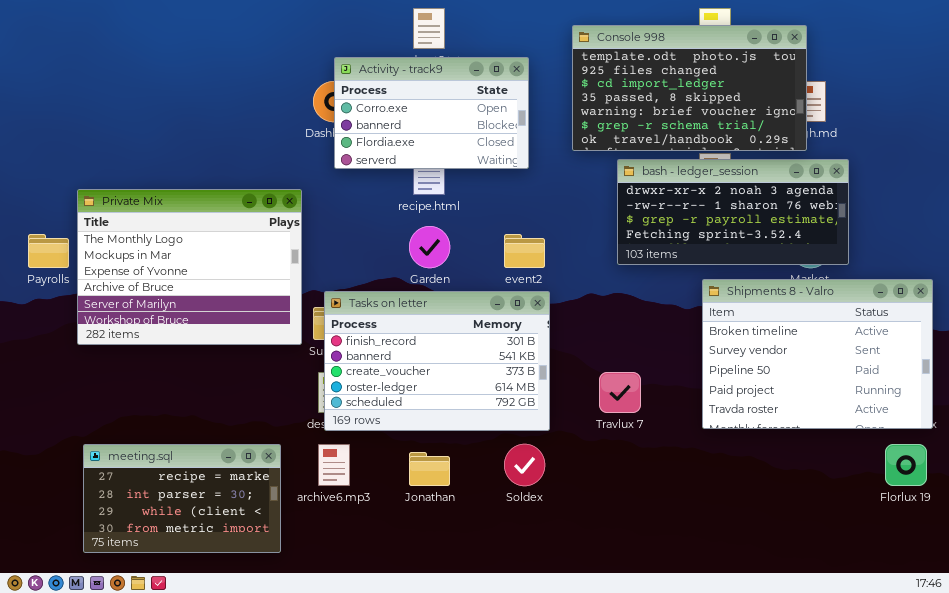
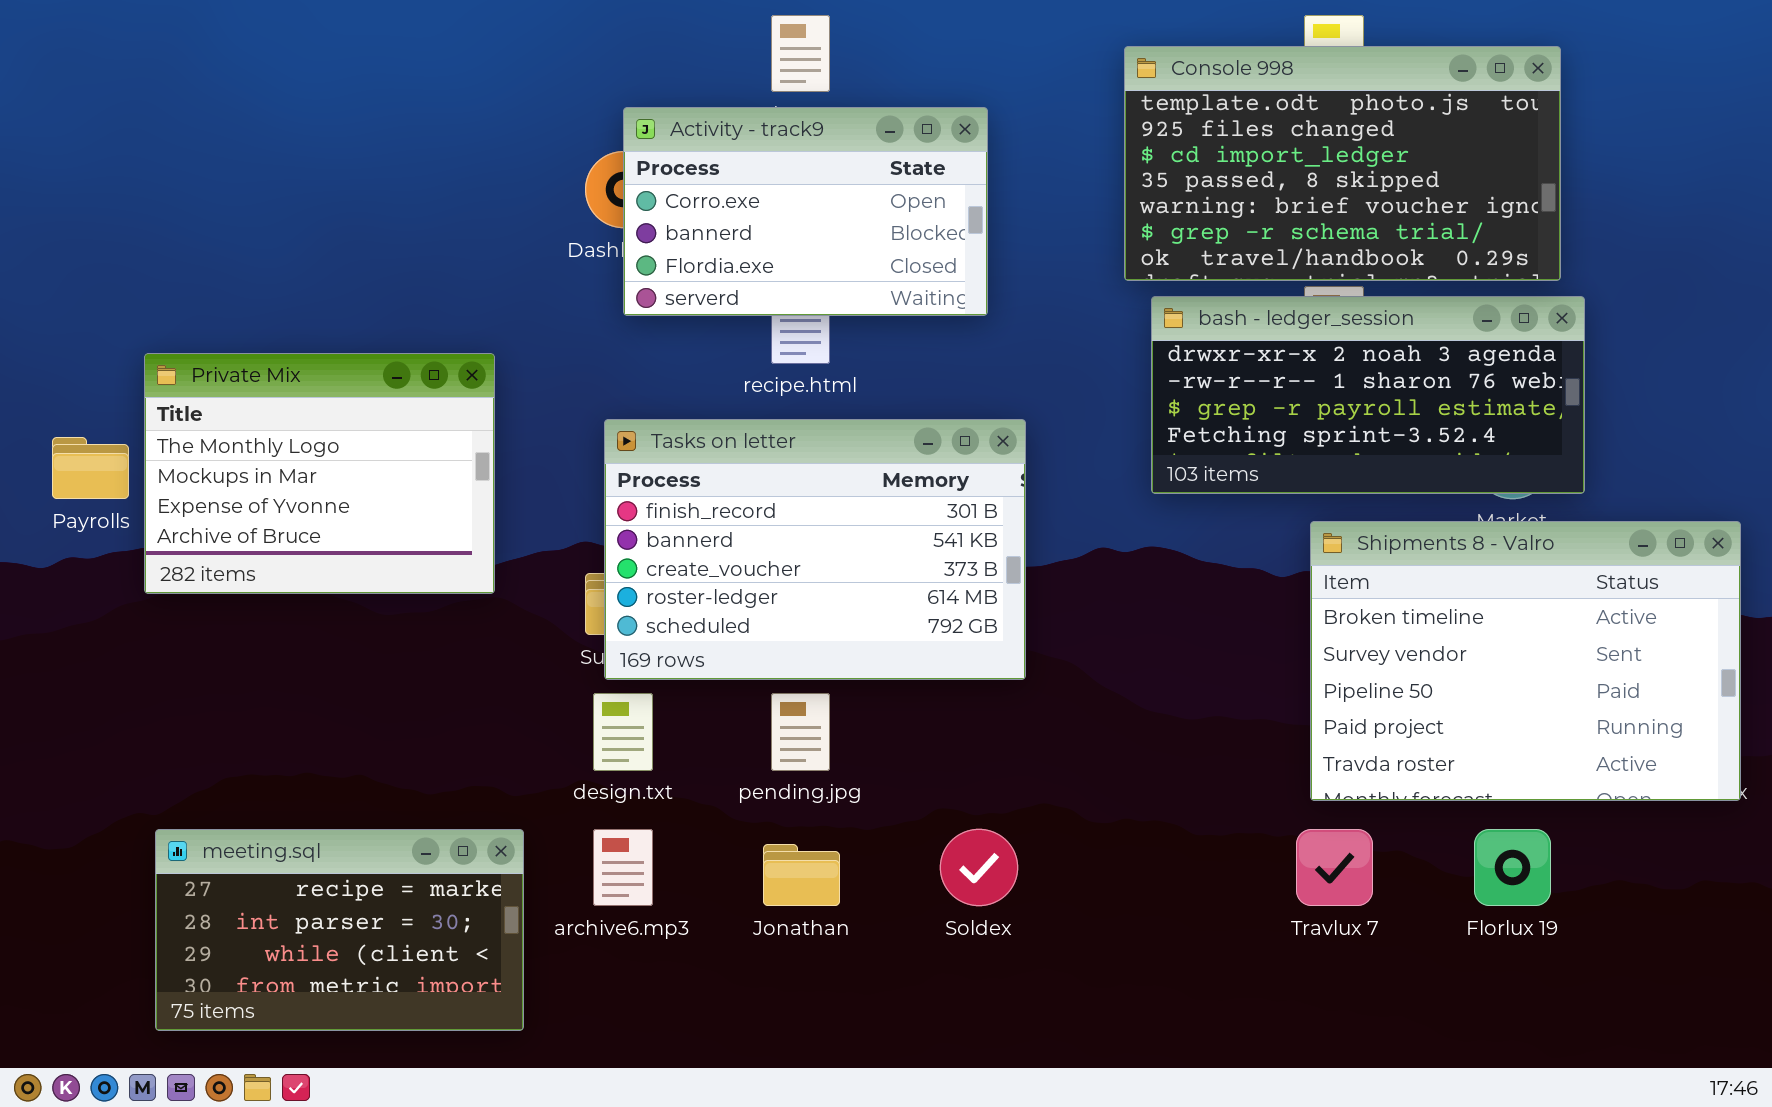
Console 998: [572,25,807,151] -> [1124,46,1561,281], moved
Private Mix: [77,189,302,345] -> [144,353,495,594], resized
Tasks on letter: [324,291,550,431] -> [604,419,1026,680], moved
Travlux 7: [599,372,641,413] -> [1296,829,1373,906], moved
Florlux 19: [885,444,927,486] -> [1474,829,1551,906], moved

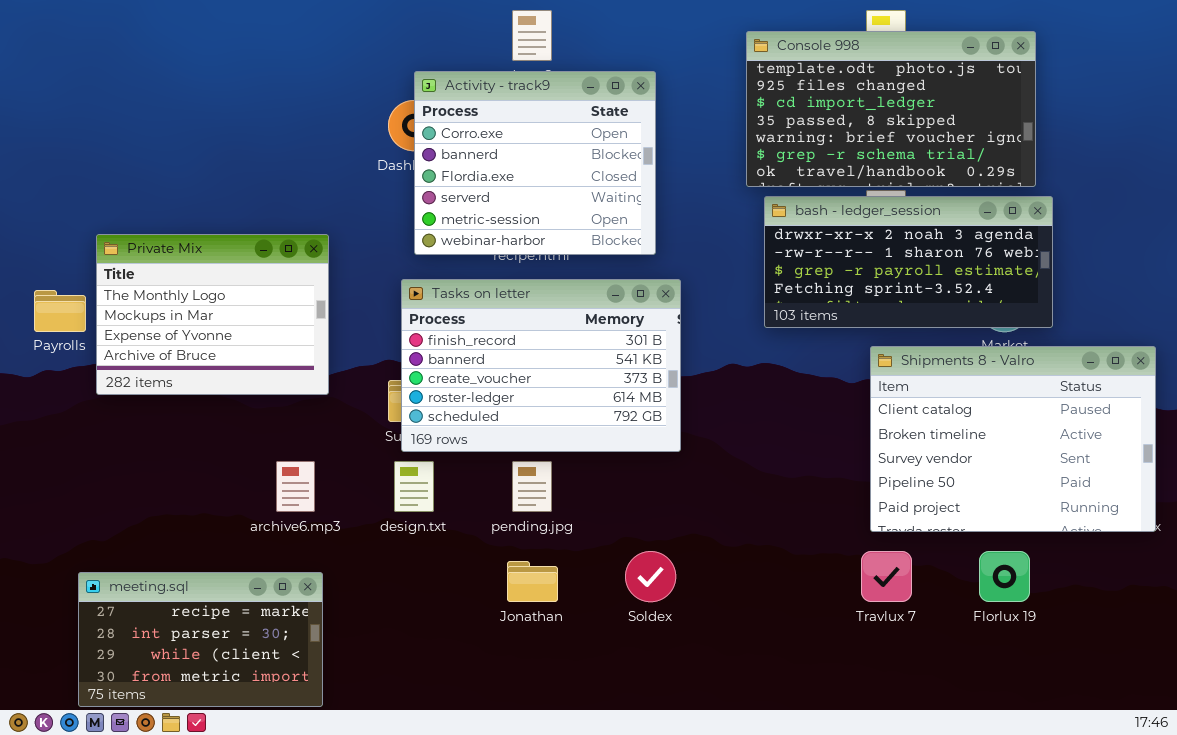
Activity - track9: [623,107,988,316] -> [414,71,656,255], resized
Shipments 8 - Valro: [1310,521,1741,801] -> [870,346,1156,532], scrolled up 1 row
meeting.sql: [155,829,524,1031] -> [78,572,323,707], moved
archive6.mp3: [593,829,653,906] -> [276,461,315,512], moved

